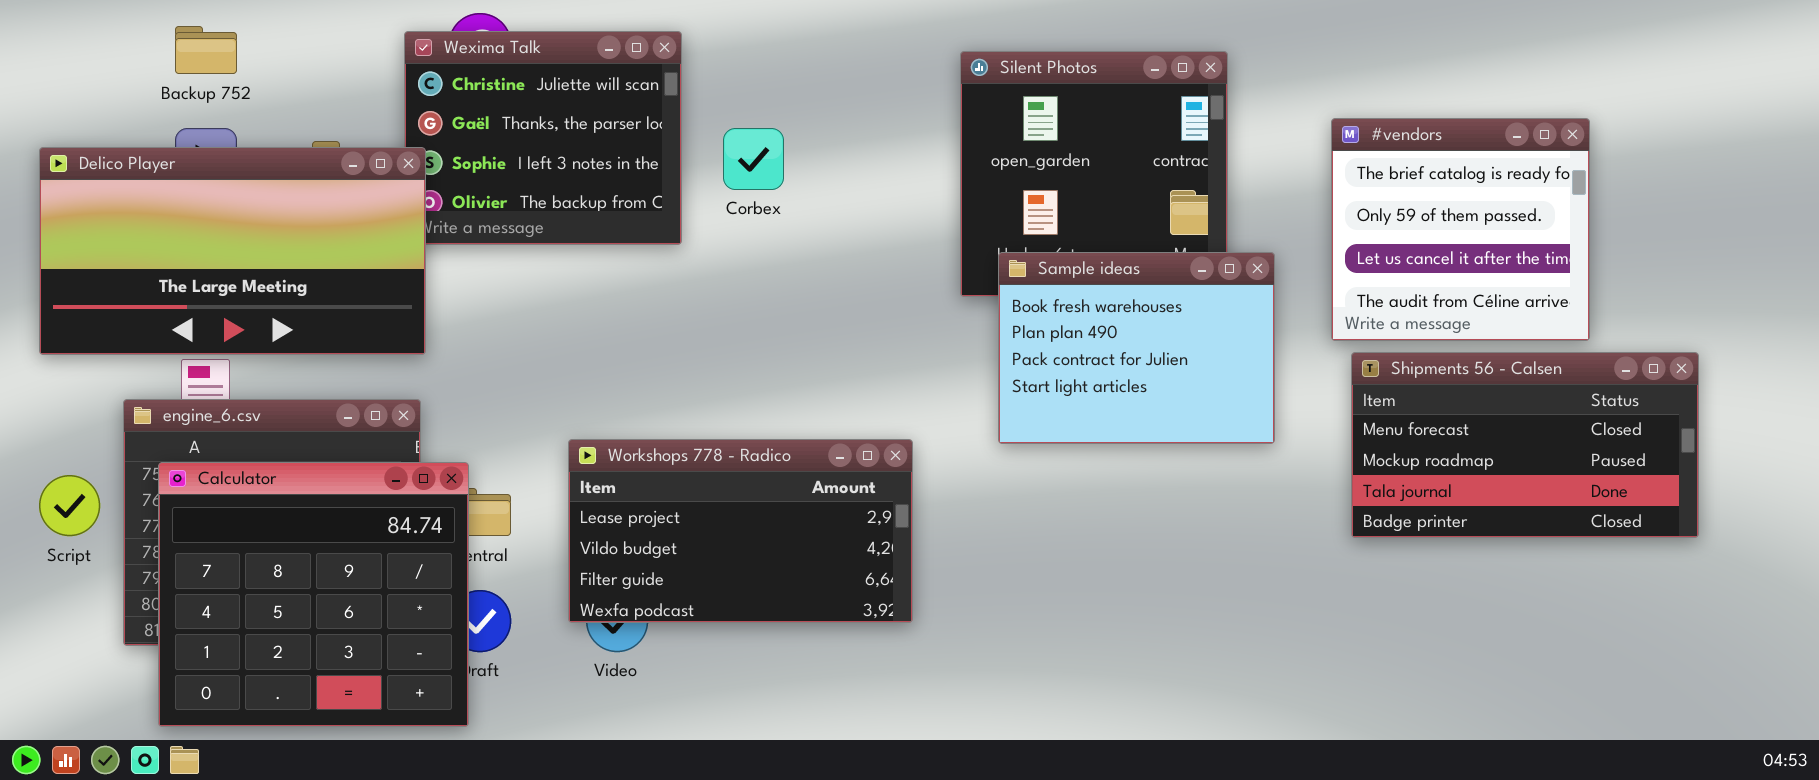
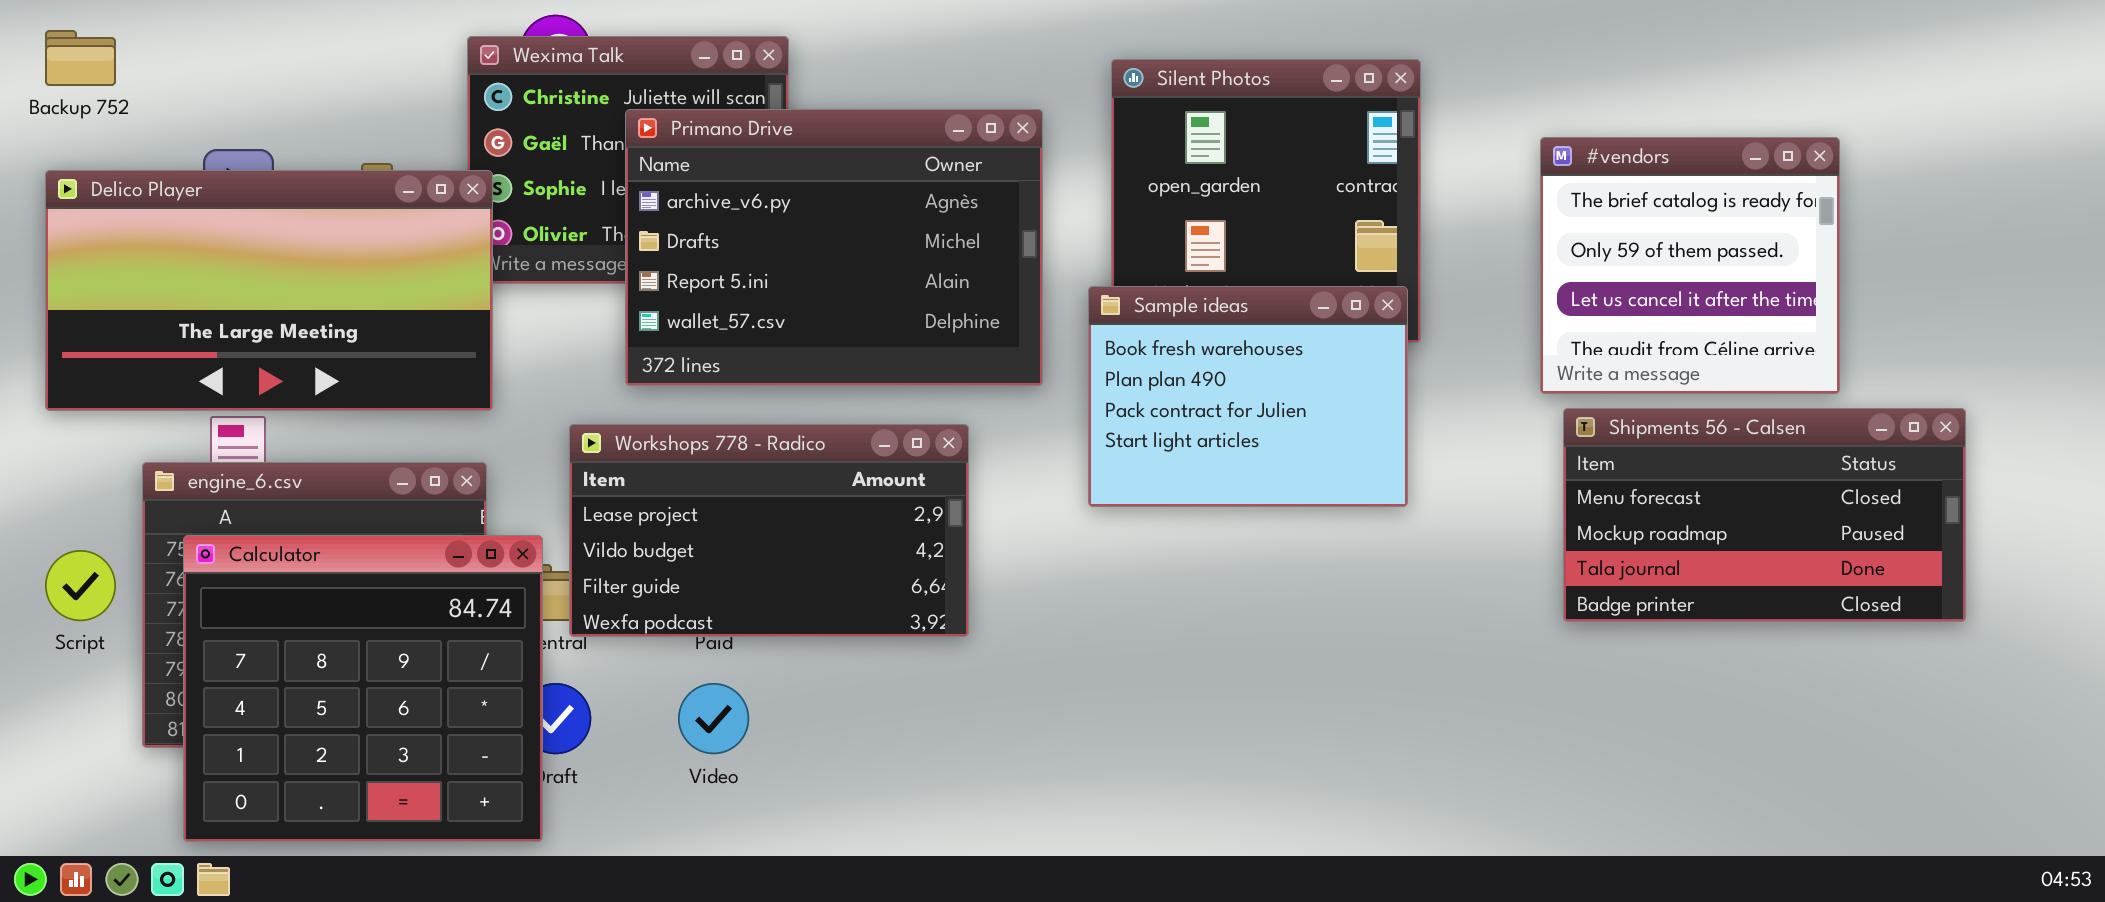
Backup 752: [175,26,237,74] -> [45,30,116,86], moved
Primano Drive: none -> [625,109,1043,386], opened
Sample ideas: [998,252,1275,444] -> [1088,286,1408,507], moved
Workshops 778 - Radico: [568,439,913,623] -> [569,424,969,637], moved

